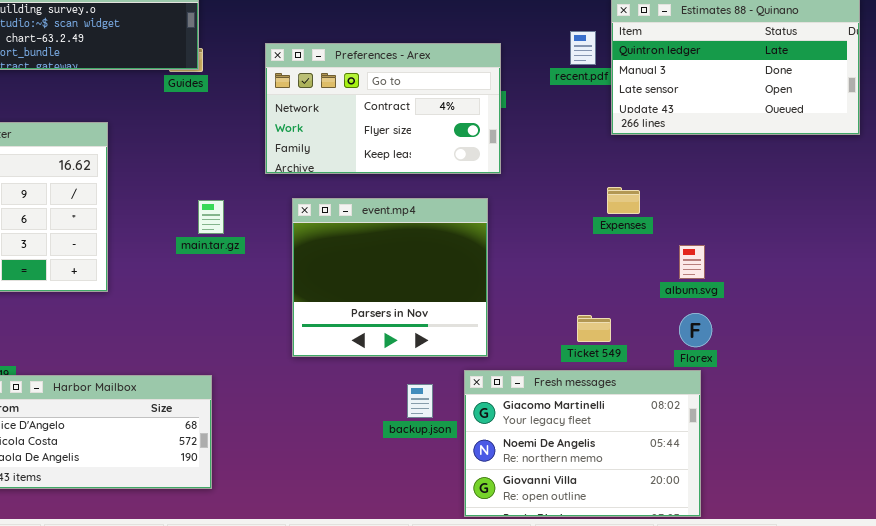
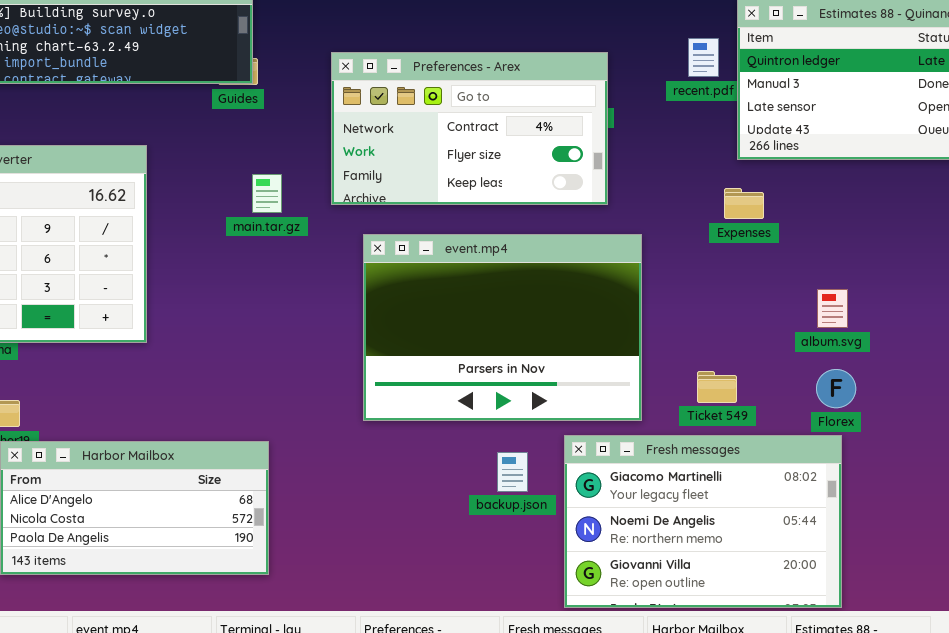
Expenses: [607,187,640,214] -> [724,188,764,219], moved
event.mp4: [292,198,488,357] -> [363,234,642,421], resized
main.tar.gz: [198,200,224,234] -> [252,174,282,213], moved

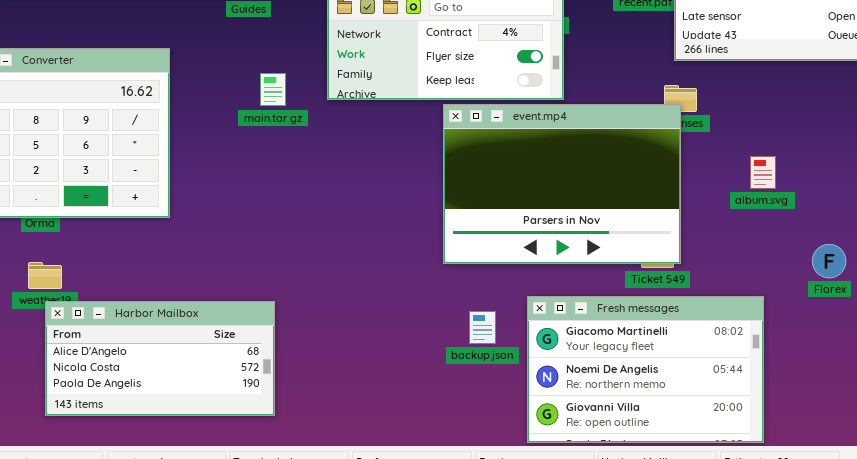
event.mp4: [363,234,642,421] -> [443,104,681,264], moved
album.svg: [817,289,848,328] -> [750,156,776,189], moved
Florex: [816,369,856,408] -> [812,244,846,278], moved

